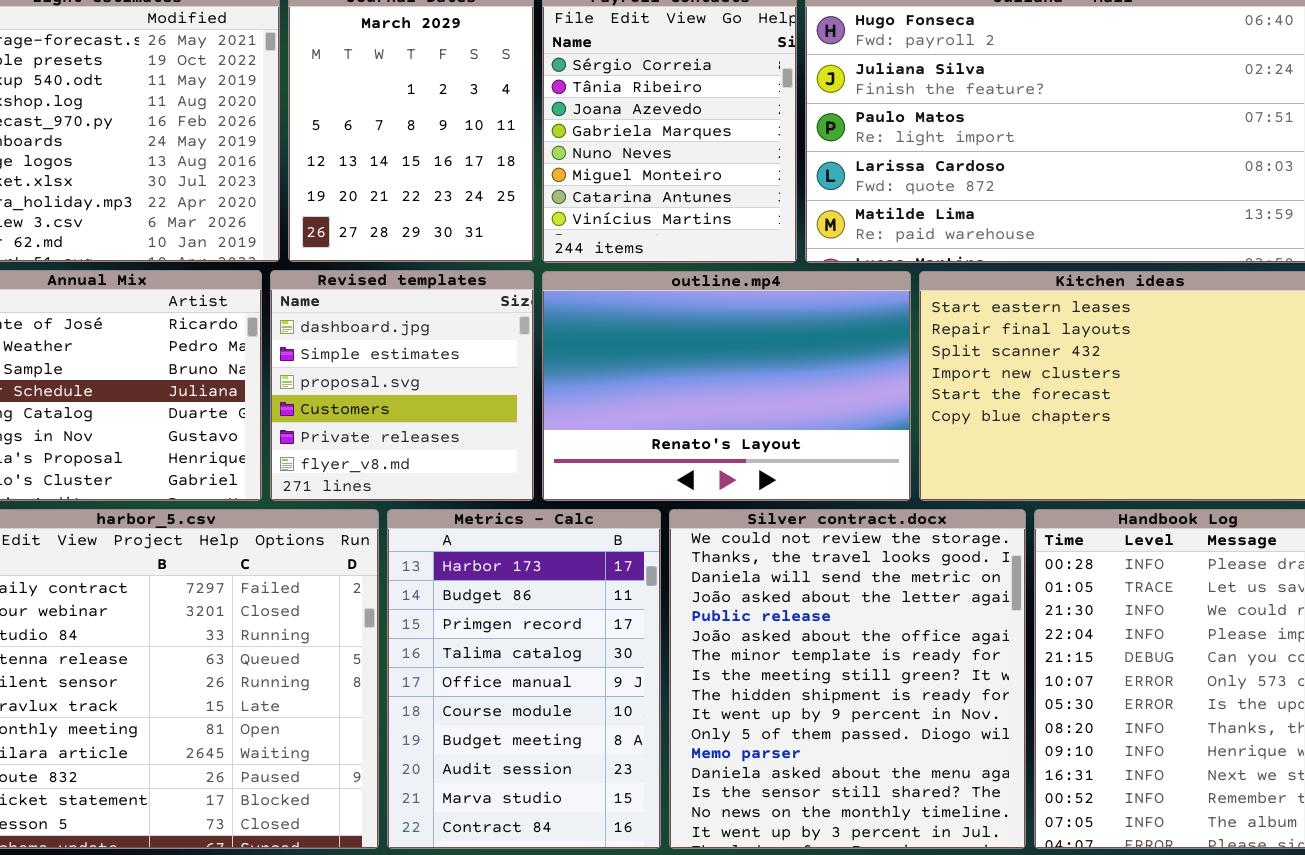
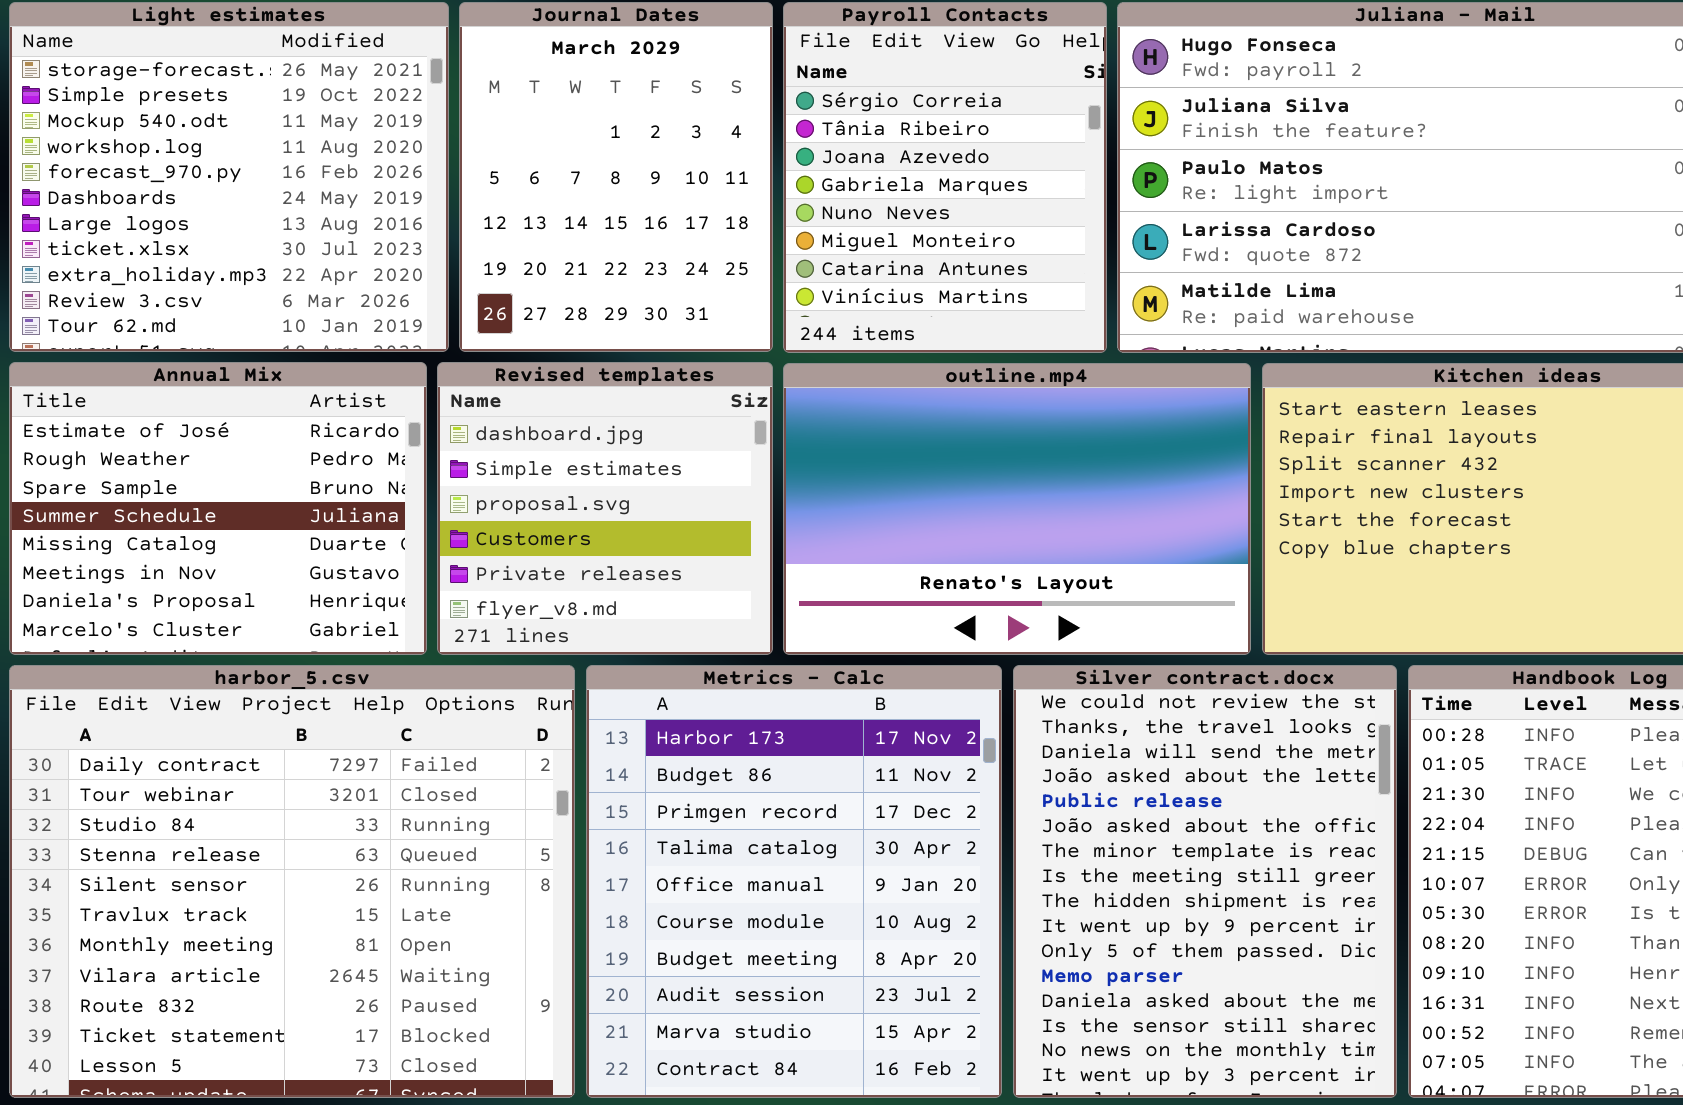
Metrics - Calc: [387,509,661,849] -> [586,665,1002,1098], resized
Silver contract.docx: [669,509,1026,849] -> [1013,665,1397,1098], resized

